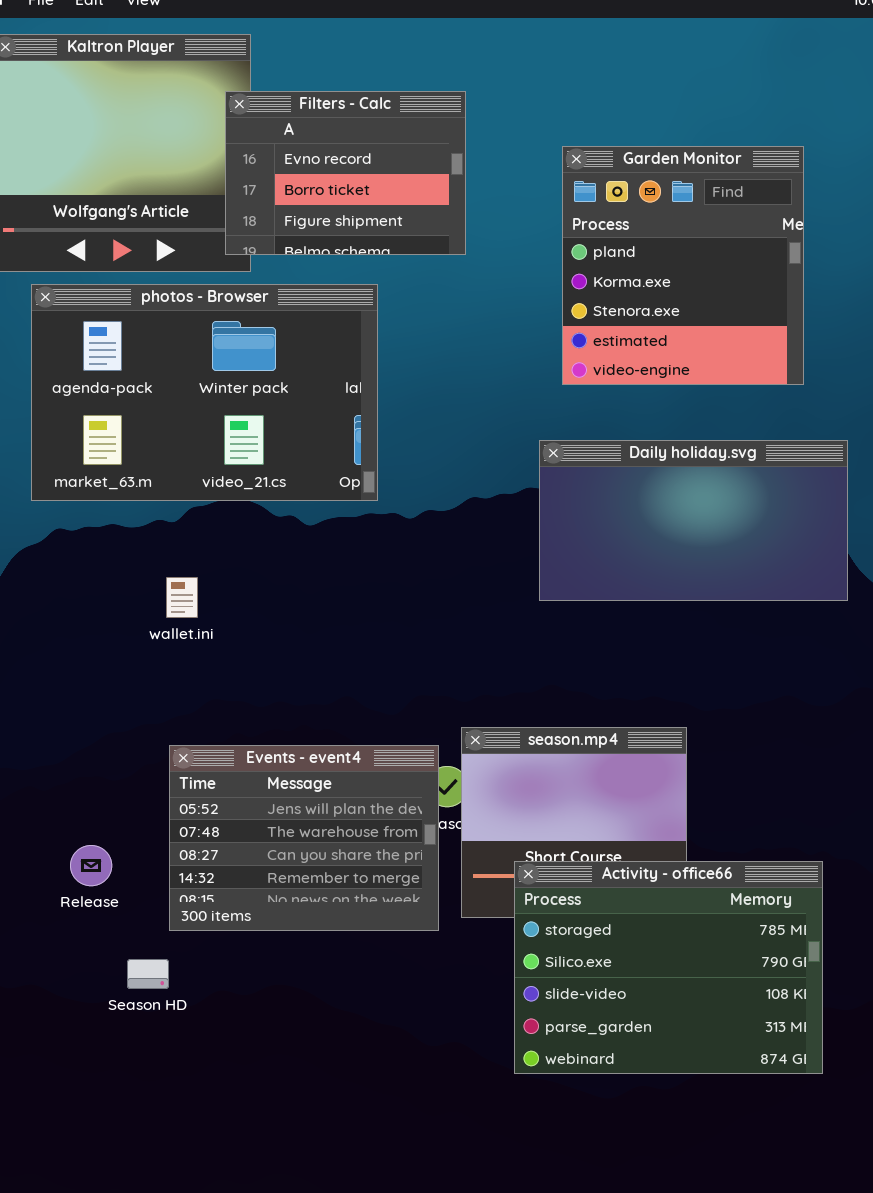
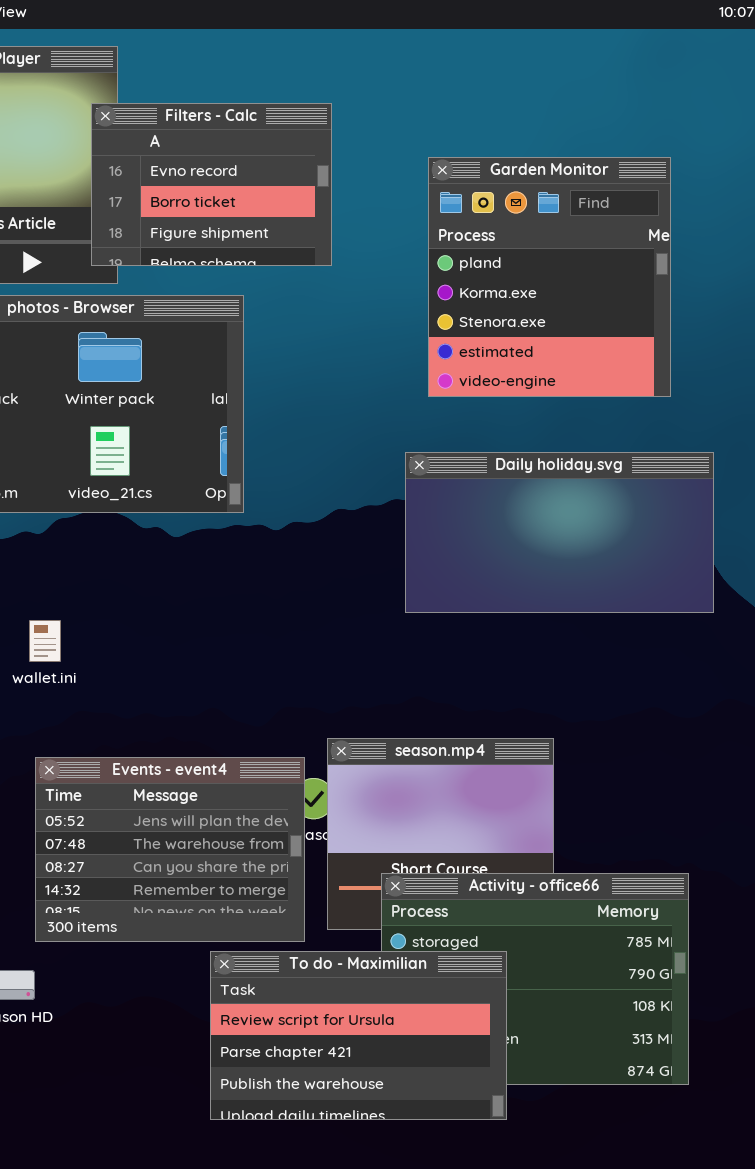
wallet.ini: [166,577,198,618] -> [29,620,61,662], moved
To do - Maximilian: none -> [210,951,507,1120], opened

